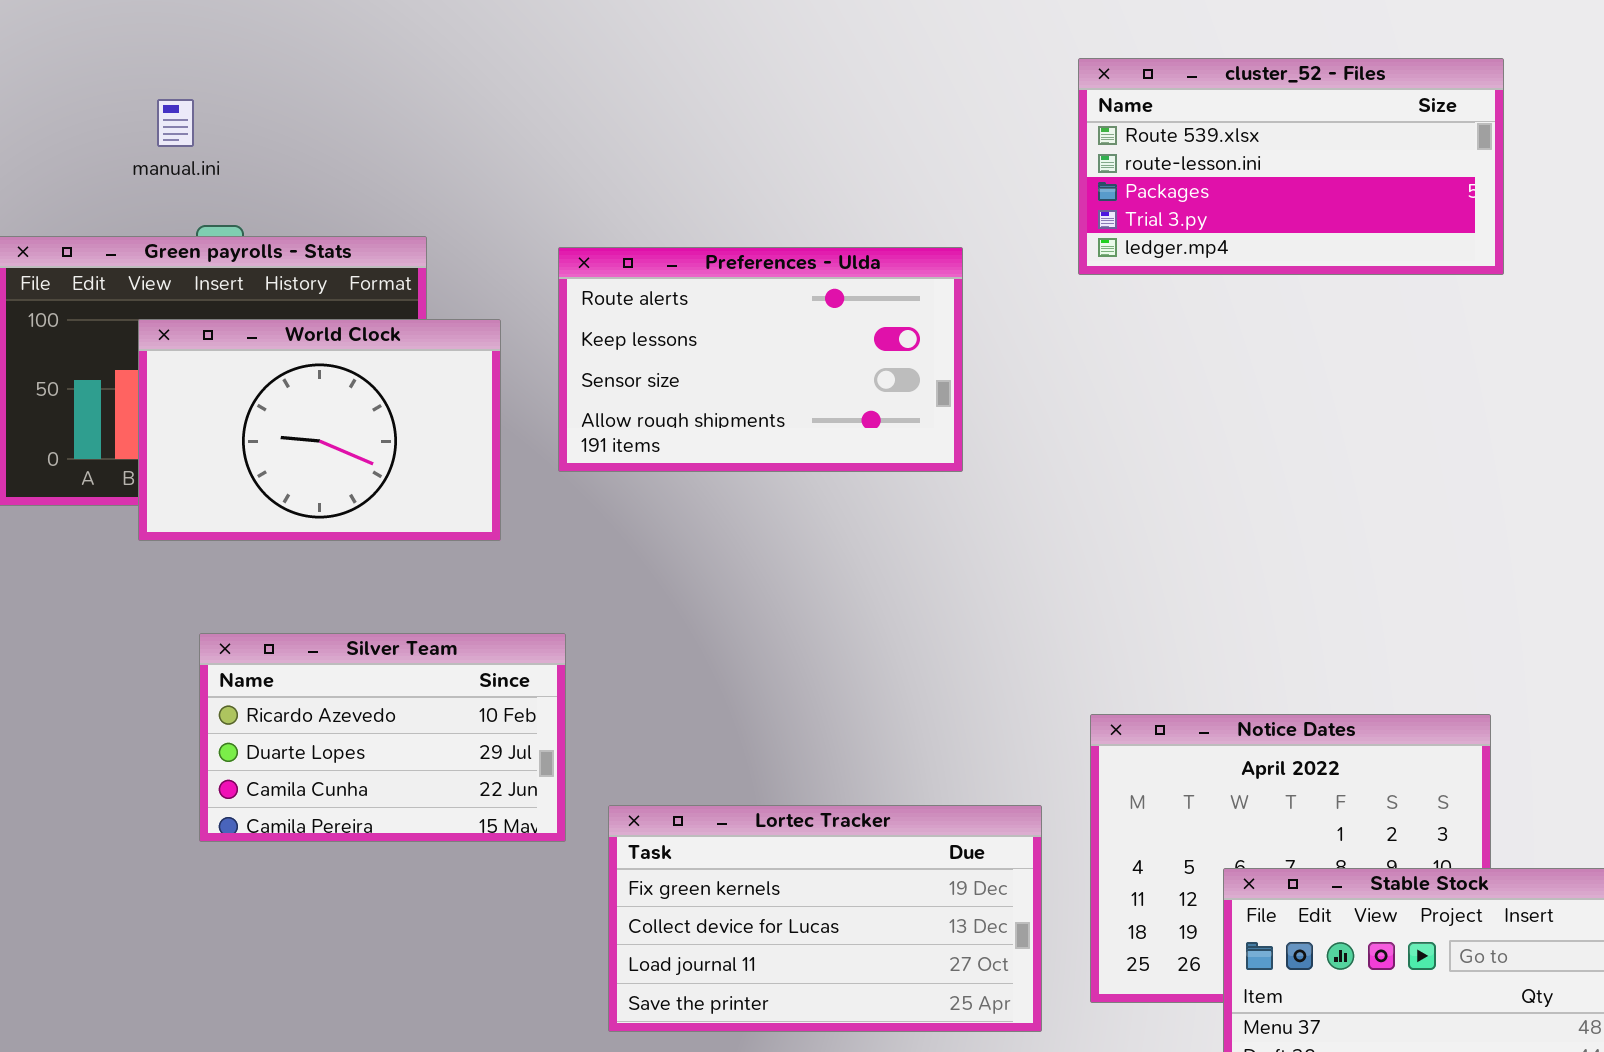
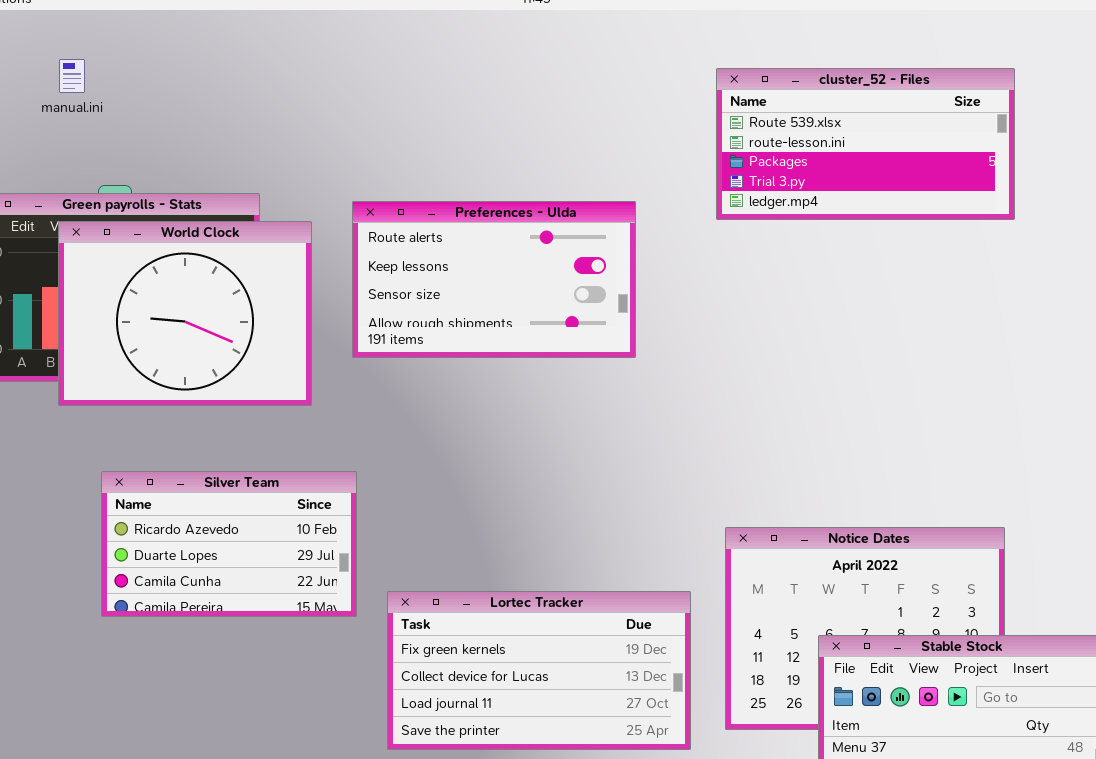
manual.ini: [157,99,194,147] -> [59,59,85,93], moved
World Clock: [138,319,501,541] -> [58,221,312,406], resized

